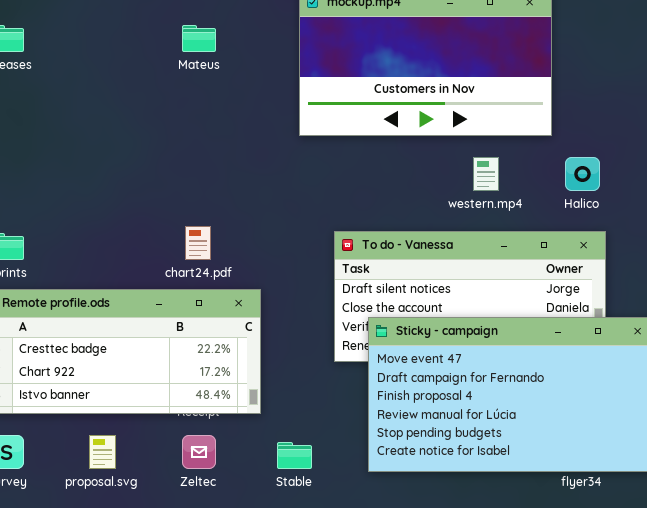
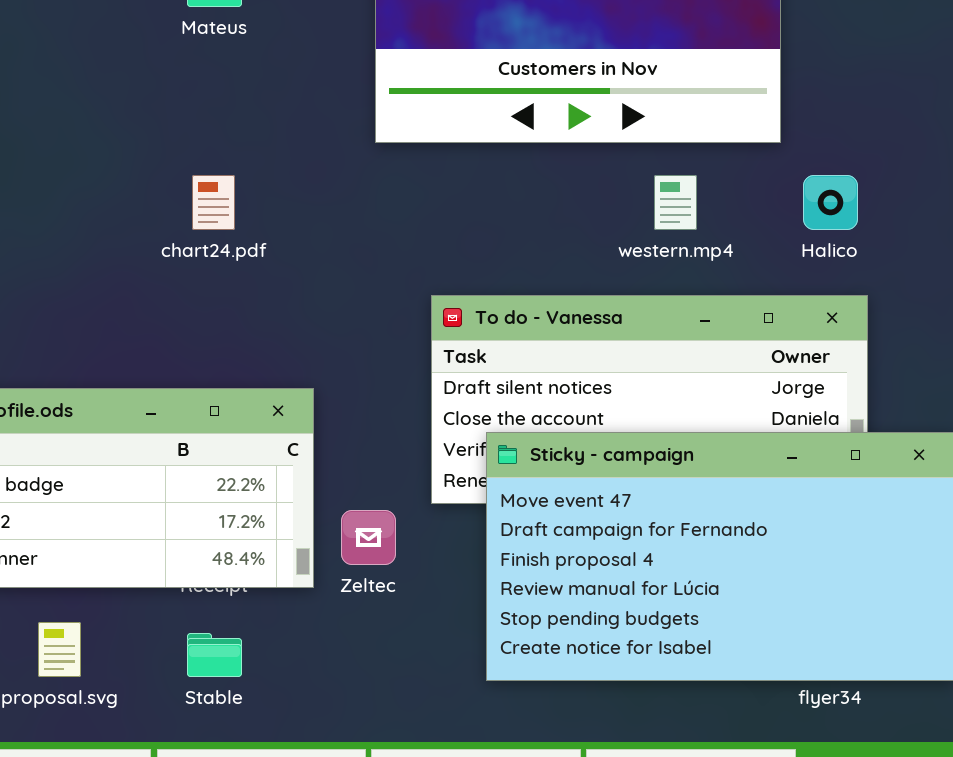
chart24.pdf: [185,226,211,260] -> [192,175,235,230], moved
Zeltec: [182,435,216,469] -> [341,510,396,565], moved
Stable: [277,442,312,469] -> [187,633,242,677], moved

